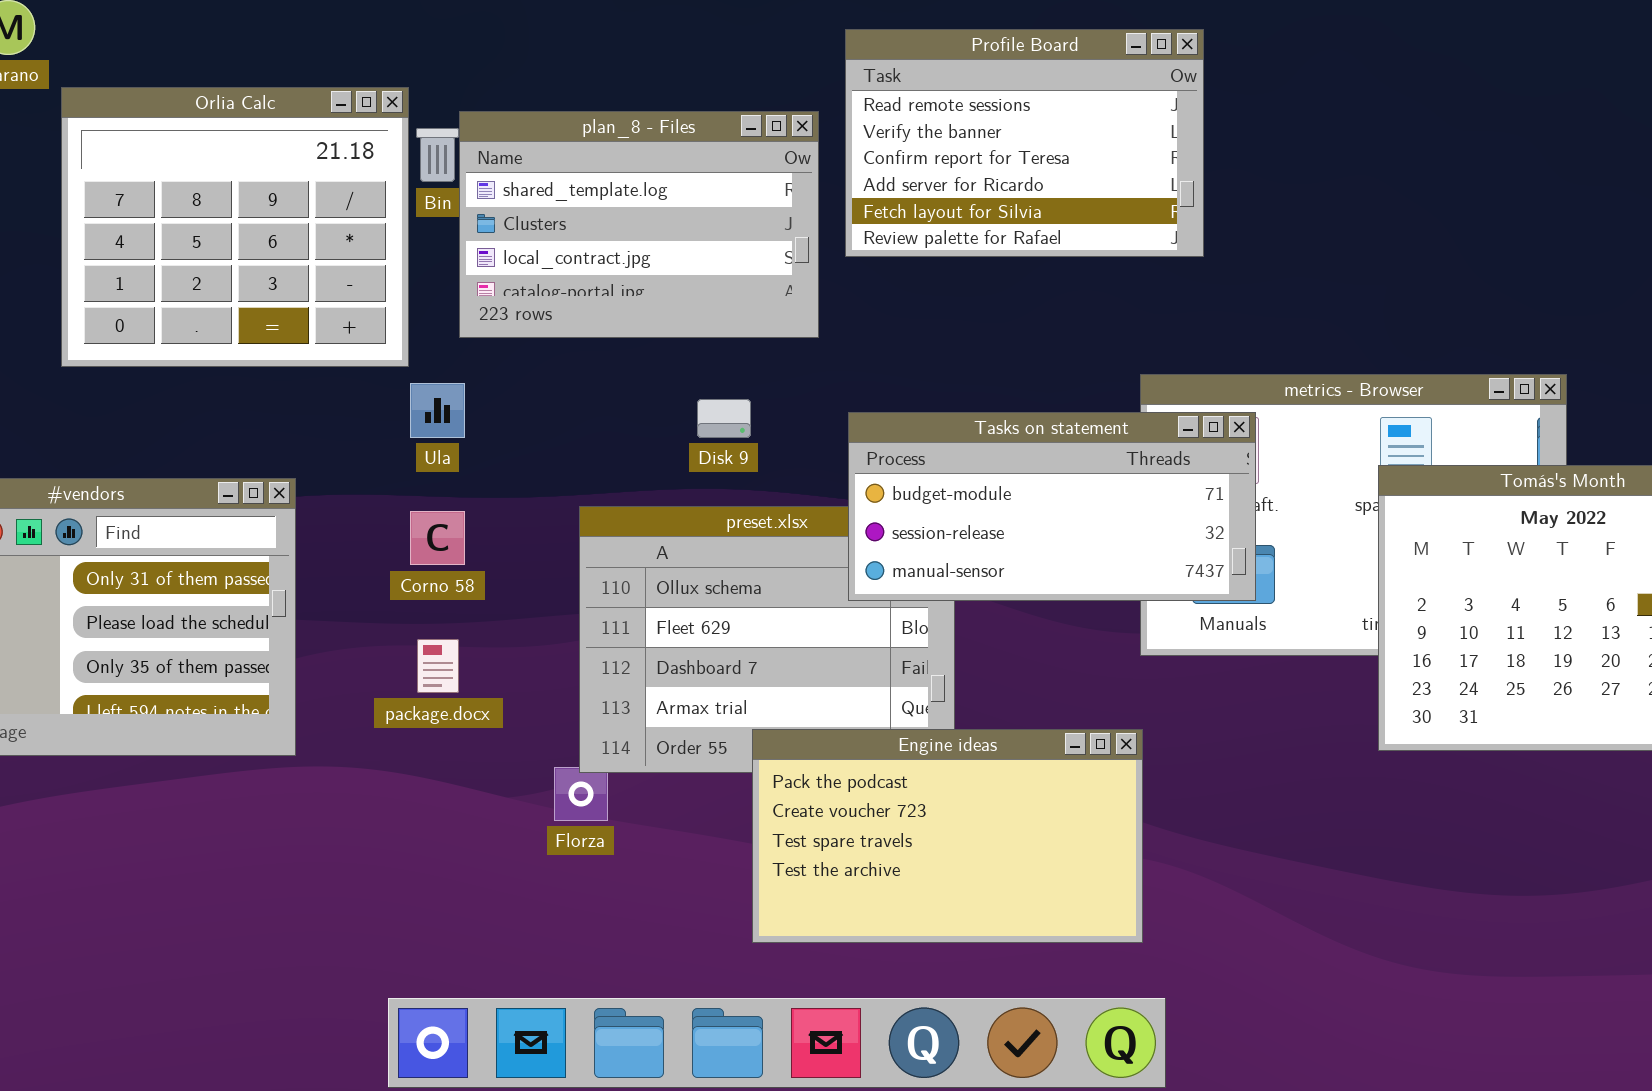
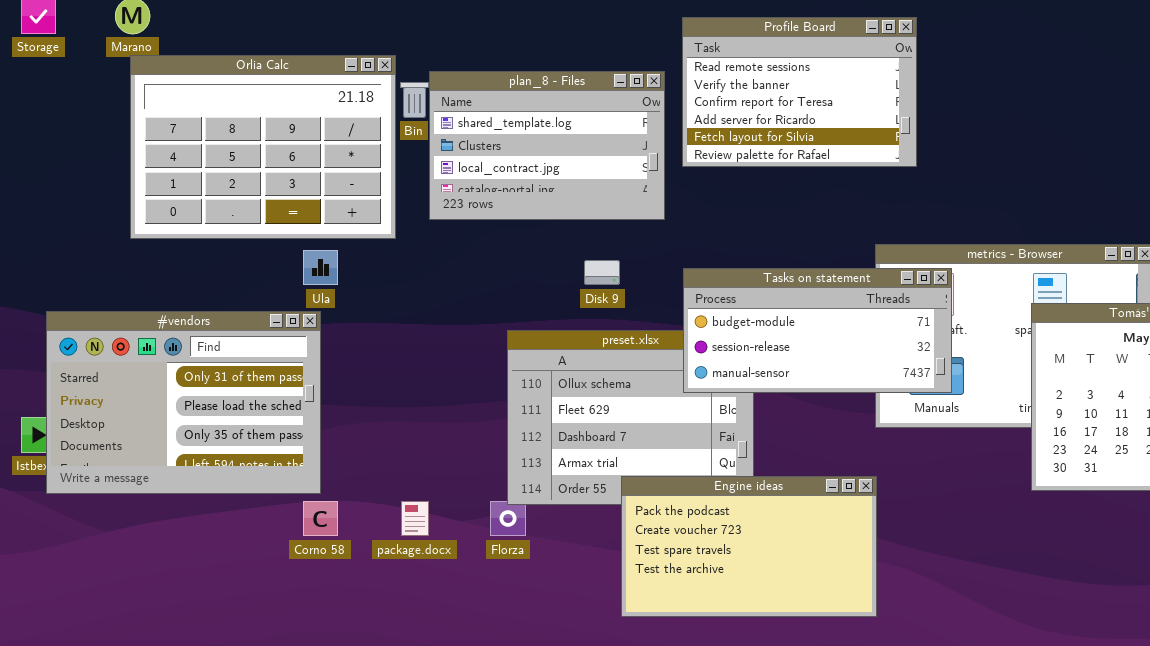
Orlia Calc: [61,87,409,367] -> [130,55,396,239], resized
Ula: [410,383,465,438] -> [303,250,338,285], moved
Corno 58: [410,511,465,565] -> [303,501,338,536], moved
package.docx: [417,639,459,693] -> [401,501,429,536], moved

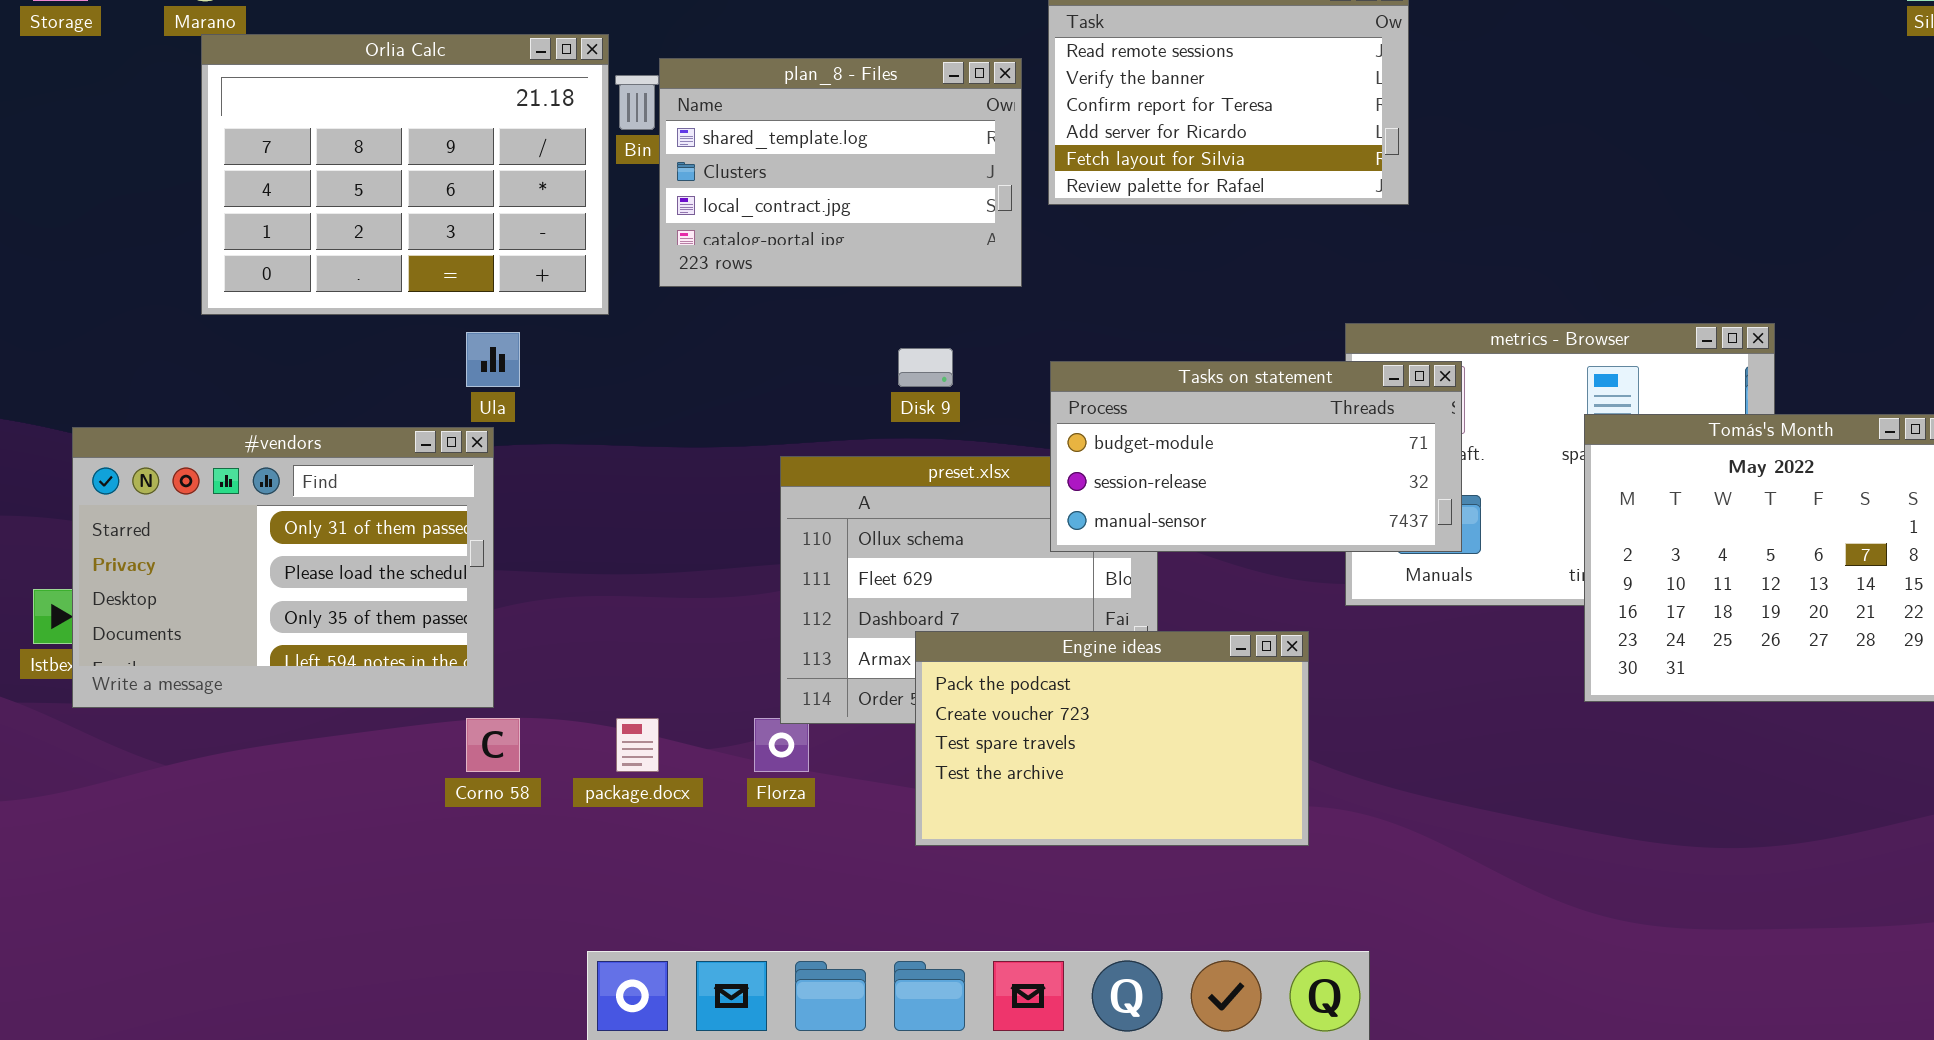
Engine ideas: [621,476,877,617] -> [915,631,1309,846], moved

